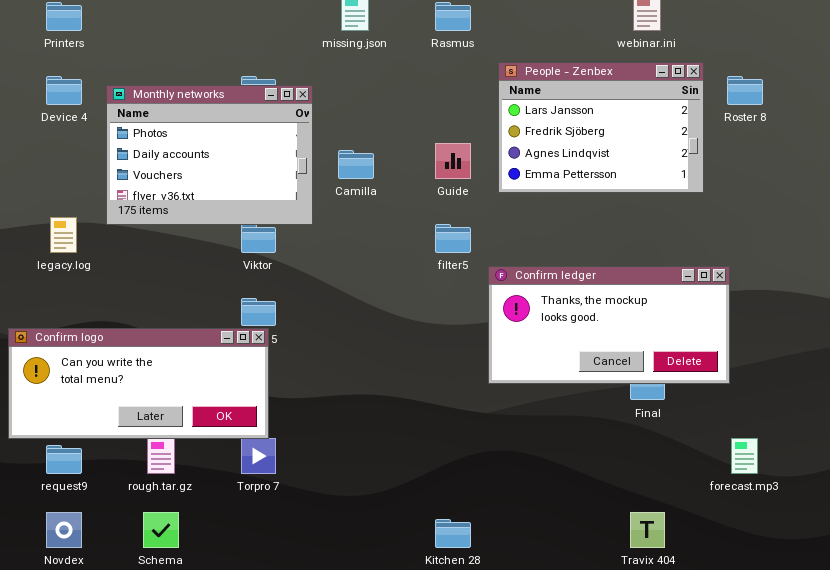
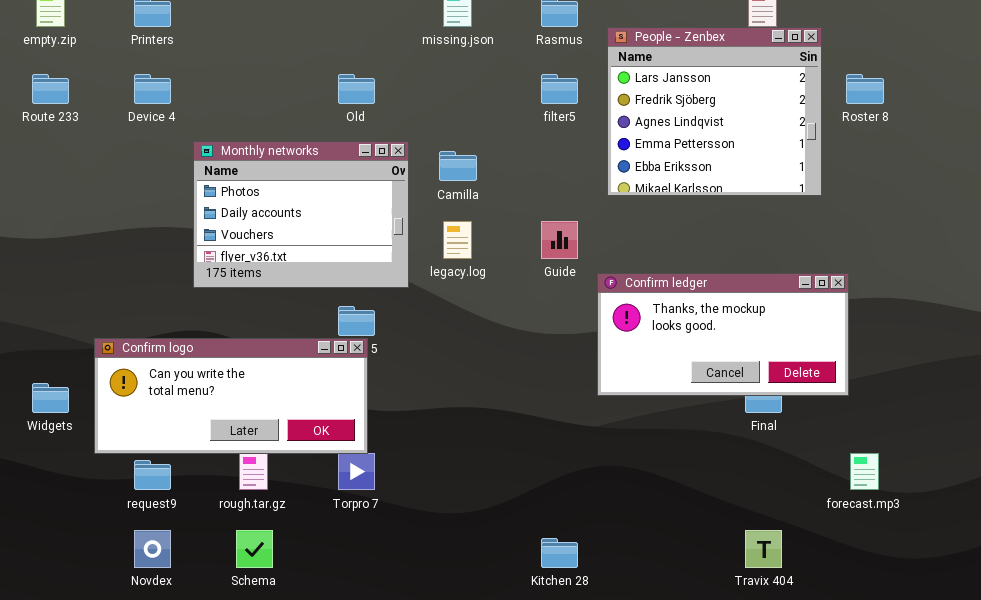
People - Zenbex: [498,62,704,193] -> [607,27,822,196], resized
Monthly networks: [106,85,313,225] -> [193,141,409,288], moved
Guide: [435,143,471,179] -> [541,221,578,259], moved
legacy.log: [50,217,77,253] -> [443,221,472,259], moved
filter5: [435,224,471,253] -> [541,74,578,104], moved

